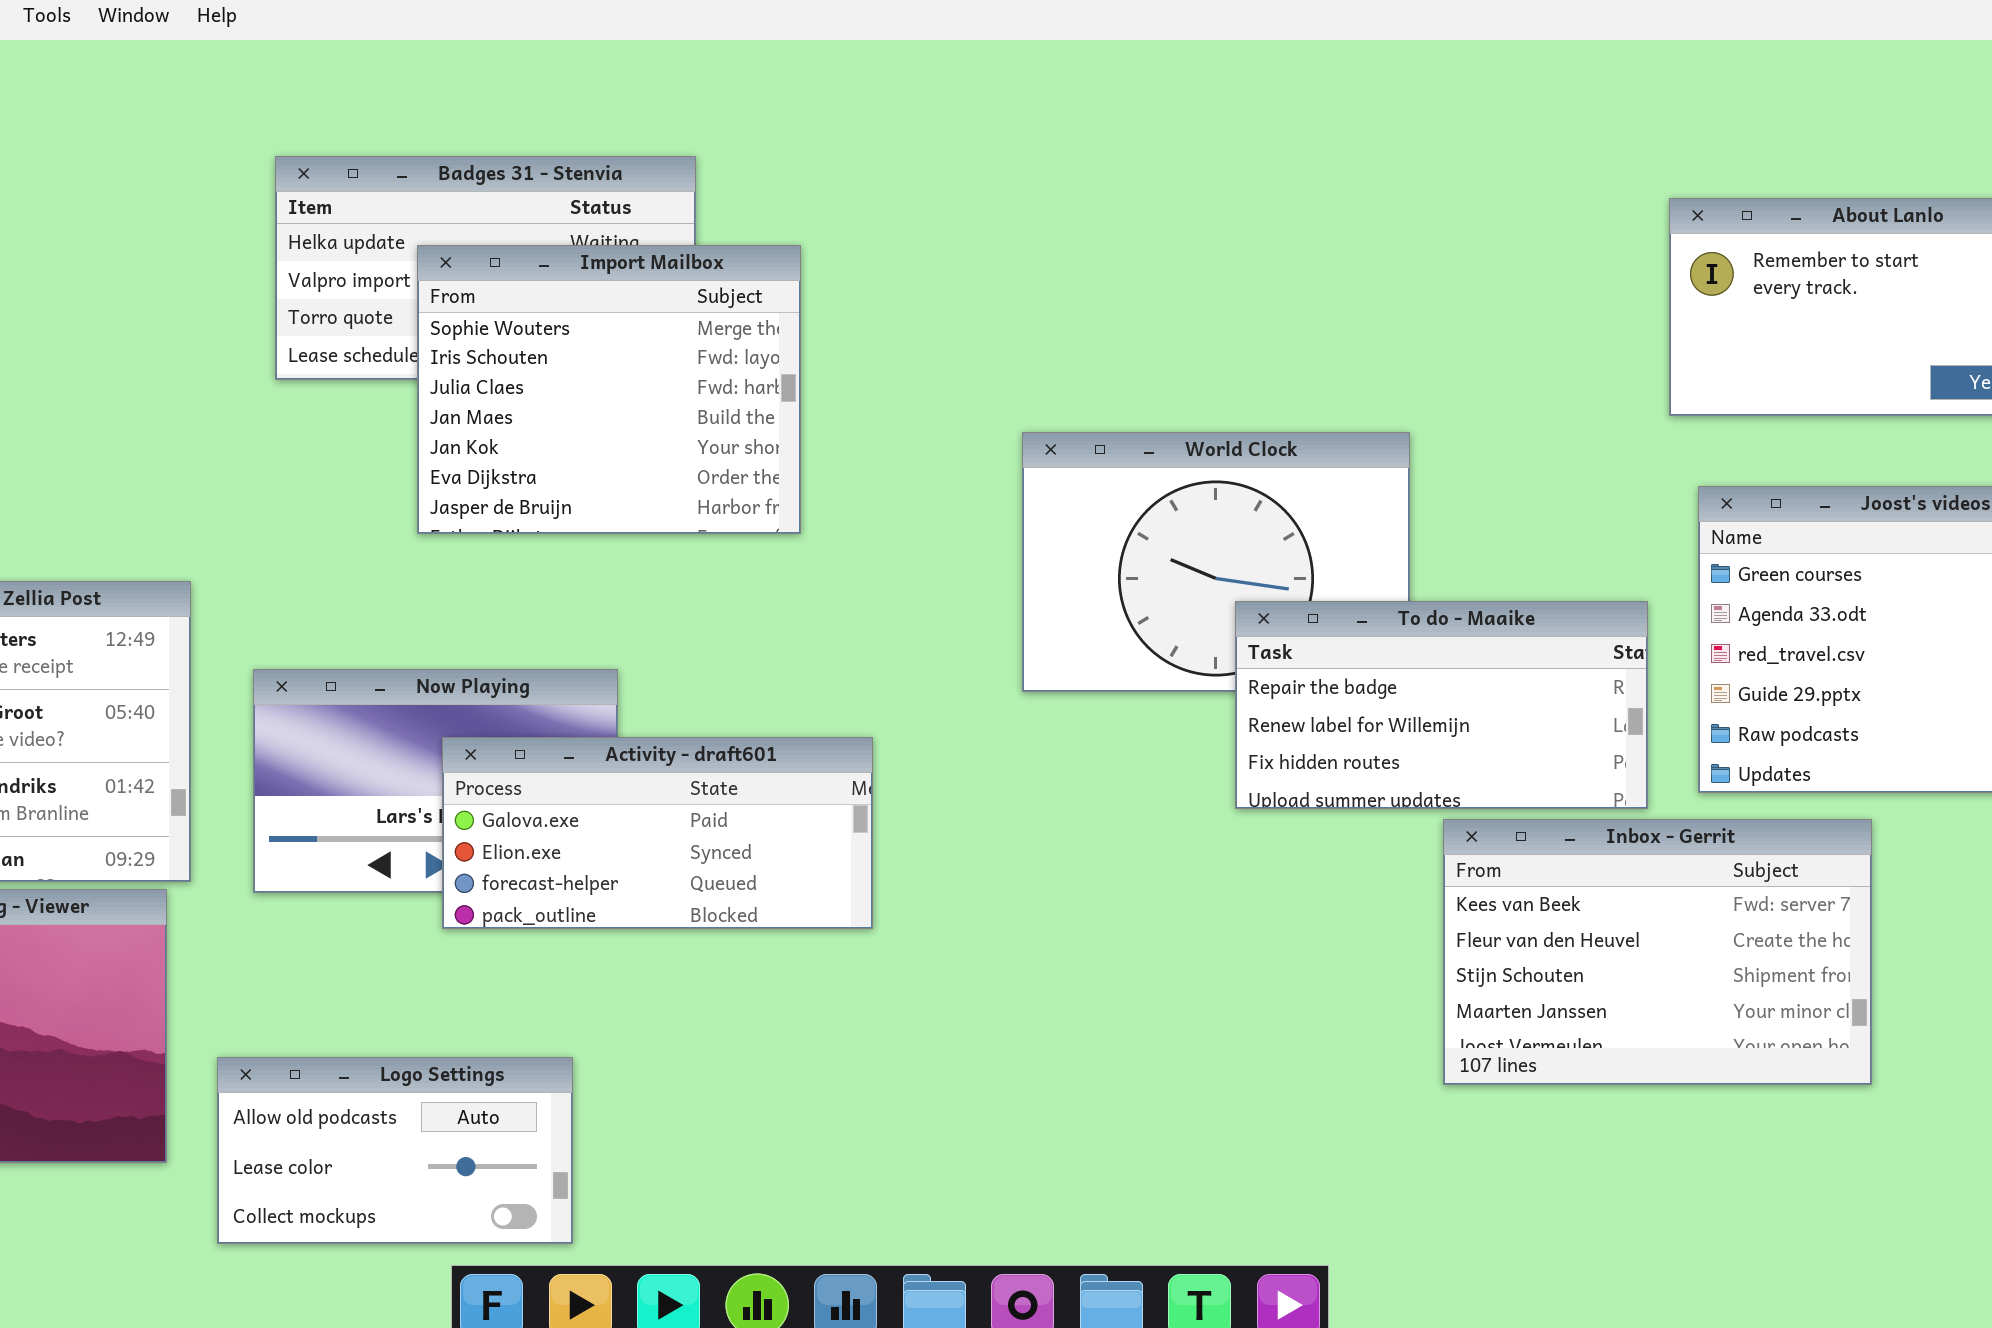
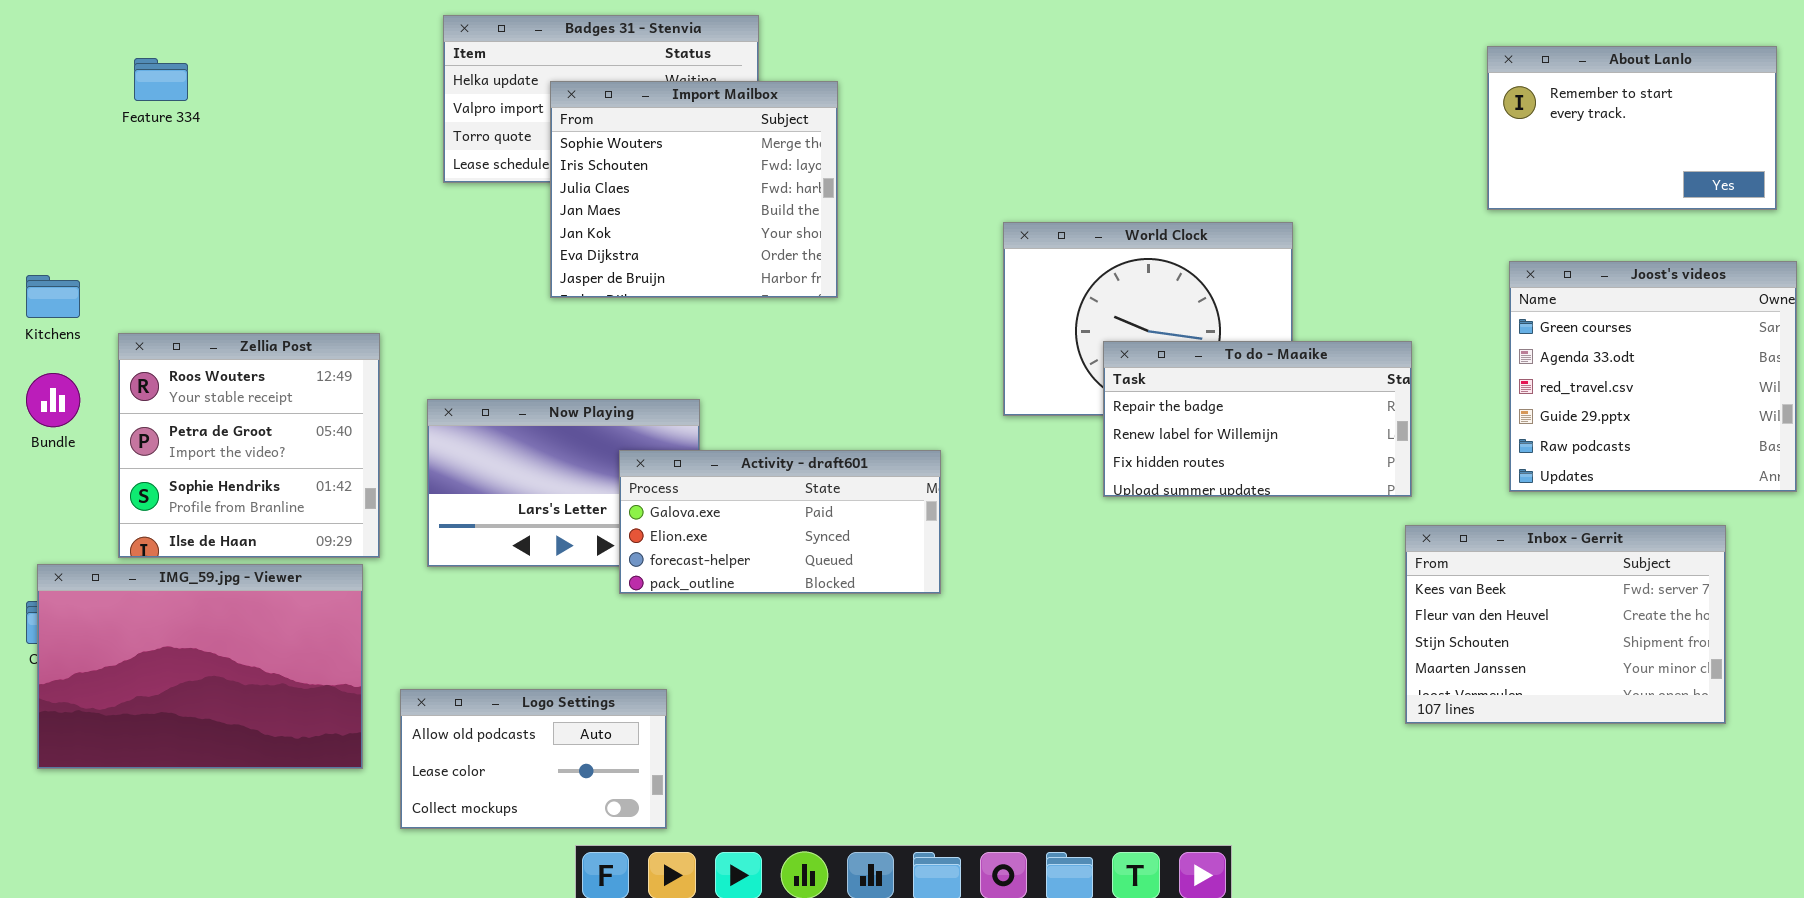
To do - Maaike: [1235,601,1648,809] -> [1103,341,1412,497], moved
Activity - draft601: [442,737,873,929] -> [619,450,941,594], moved
Inbox - Gerrit: [1443,819,1872,1085] -> [1405,525,1726,724], moved

